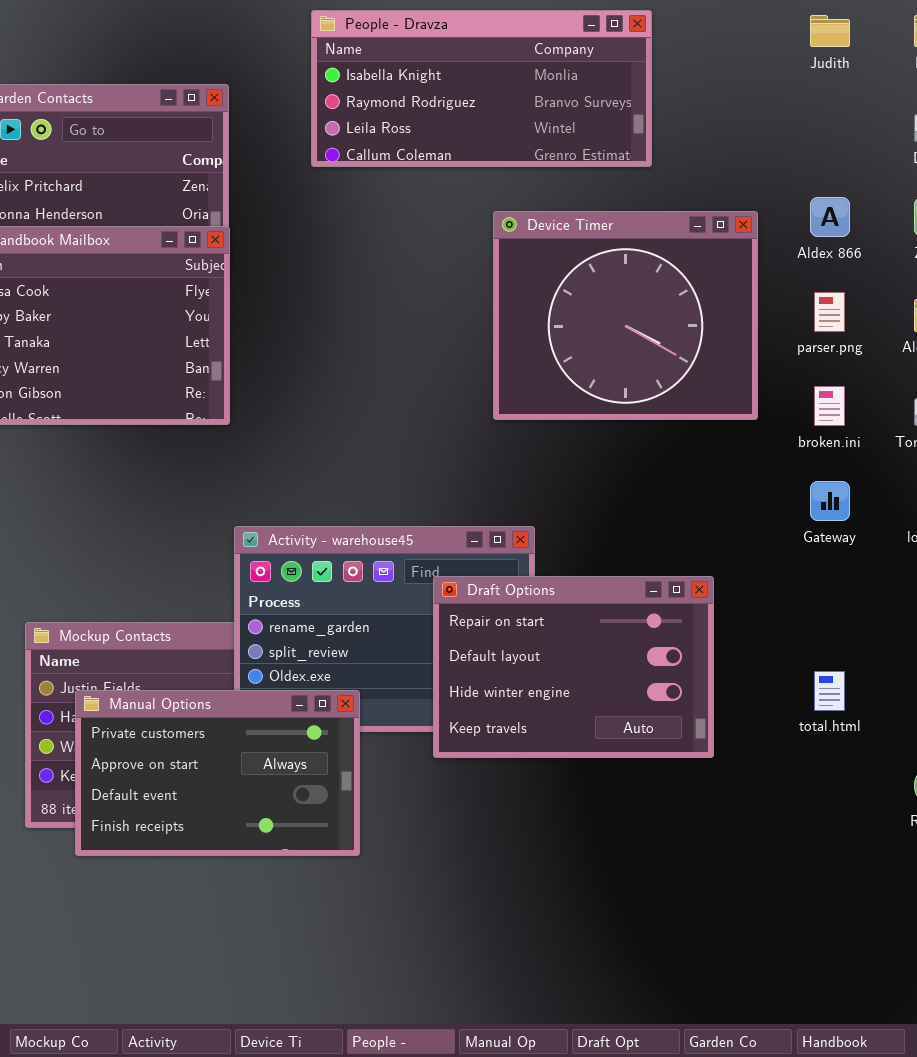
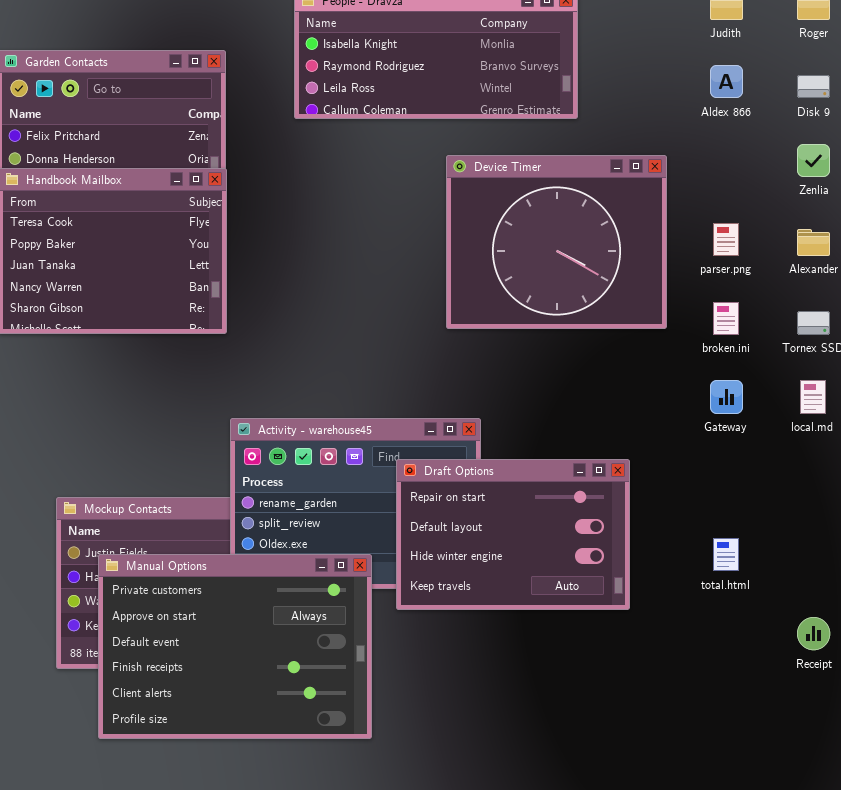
Aldex 866: [810,197,850,237] -> [710,65,743,98], moved
Manual Options: [75,690,360,856] -> [98,554,372,739], resized

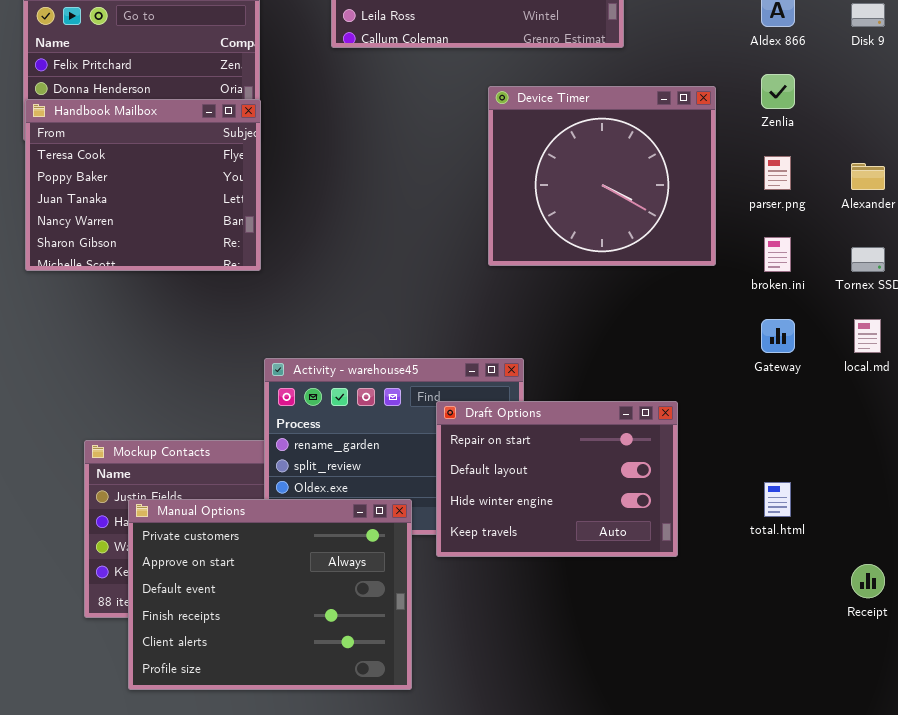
Zenlia: [797,144,830,177] -> [761,74,795,109], moved

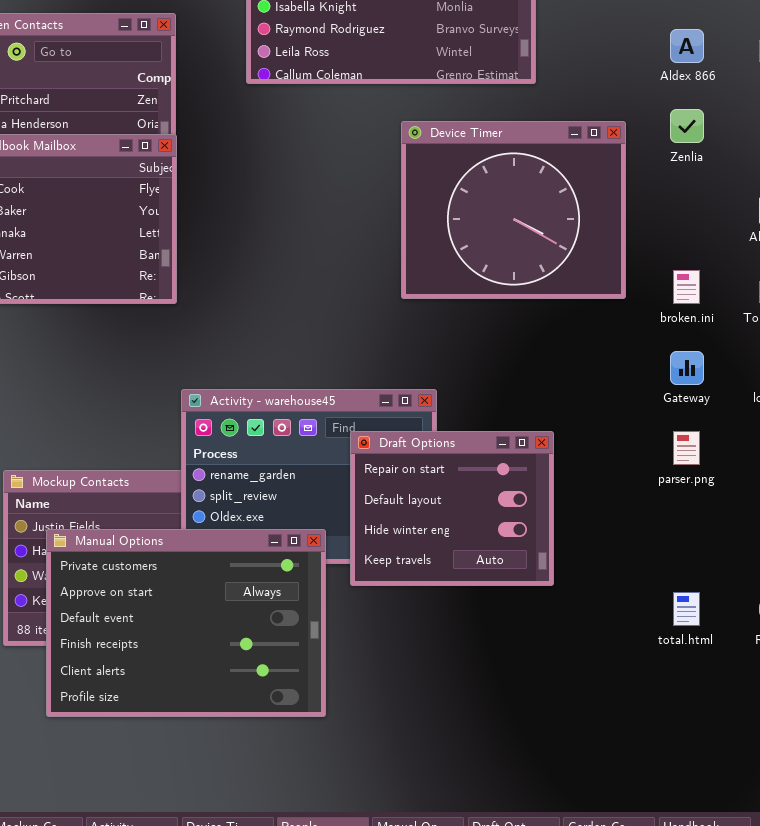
parser.png: [764,156,791,190] -> [673,431,700,465], moved
Draft Options: [436,401,678,557] -> [350,431,554,586], resized
total.html: [764,482,791,517] -> [673,592,700,626], moved

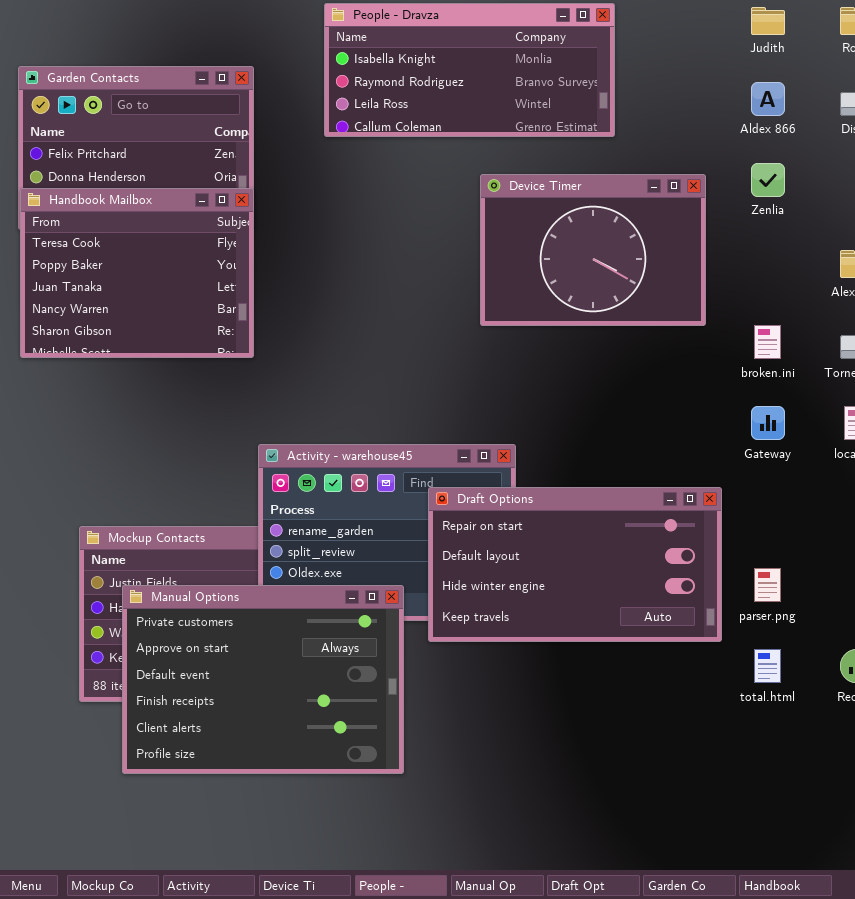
Device Timer: [401,121,626,299] -> [480,174,706,326], resized
Draft Options: [350,431,554,586] -> [428,487,722,642], resized
parser.png: [673,431,700,465] -> [754,568,781,602], moved

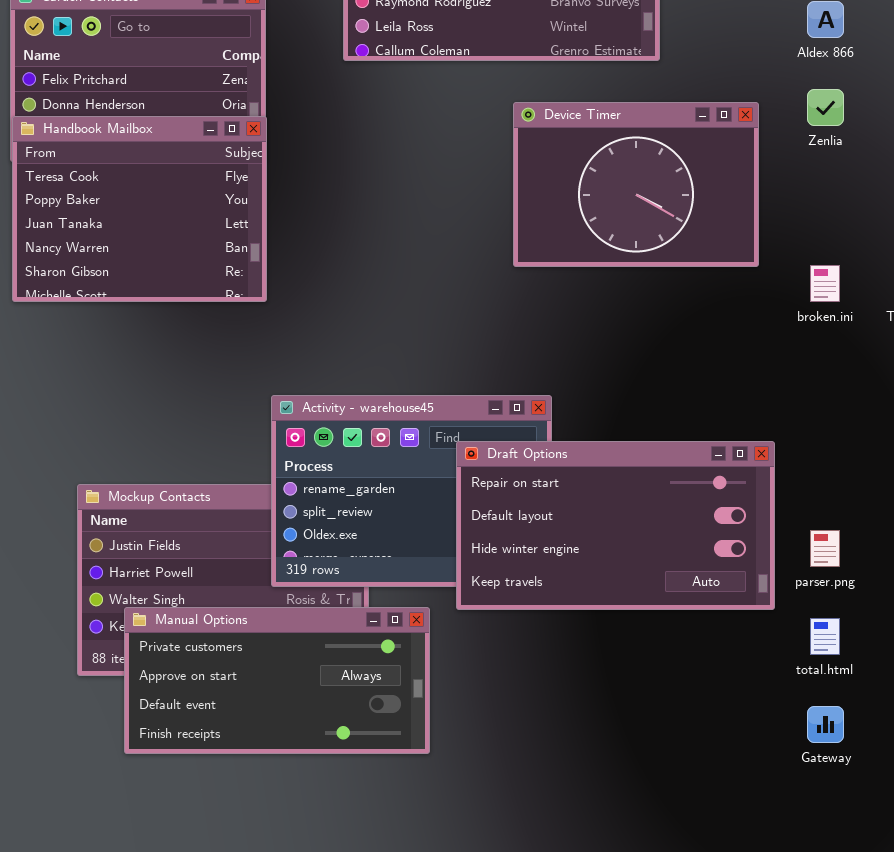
Gateway: [751,406,785,440] -> [807,706,844,743], moved
Manual Options: [122,585,404,774] -> [124,607,430,754], resized

